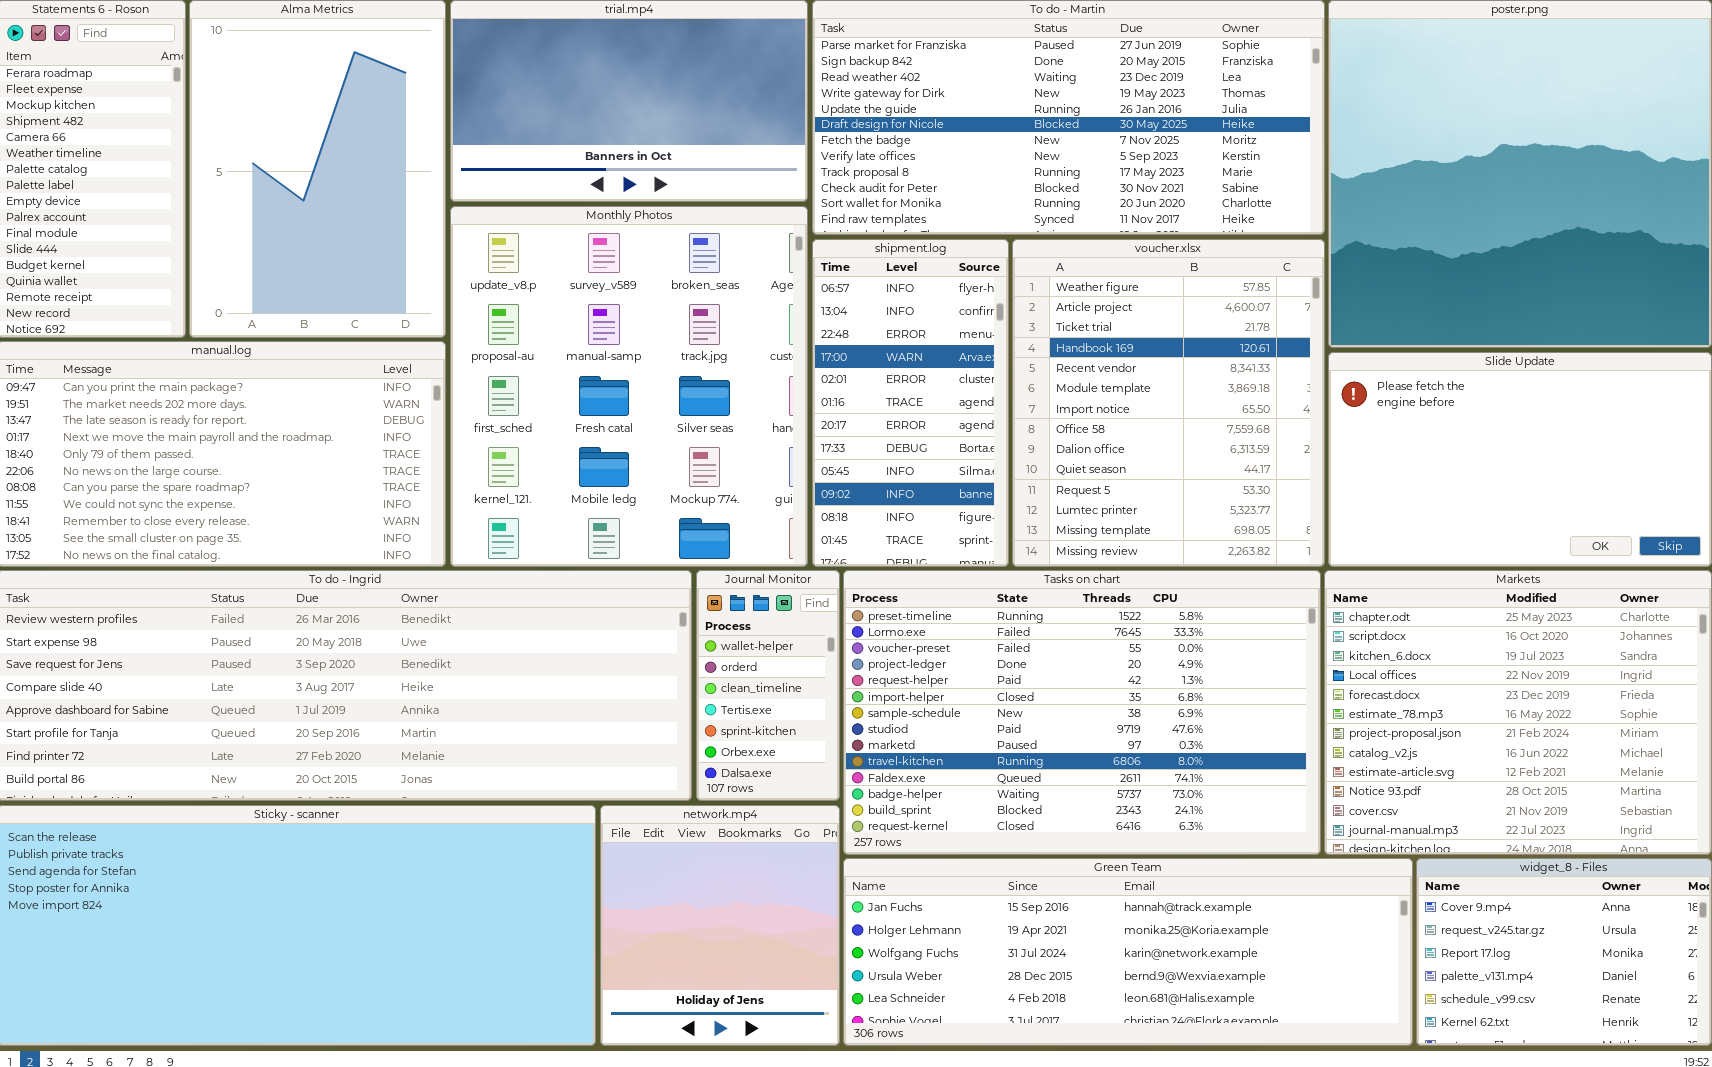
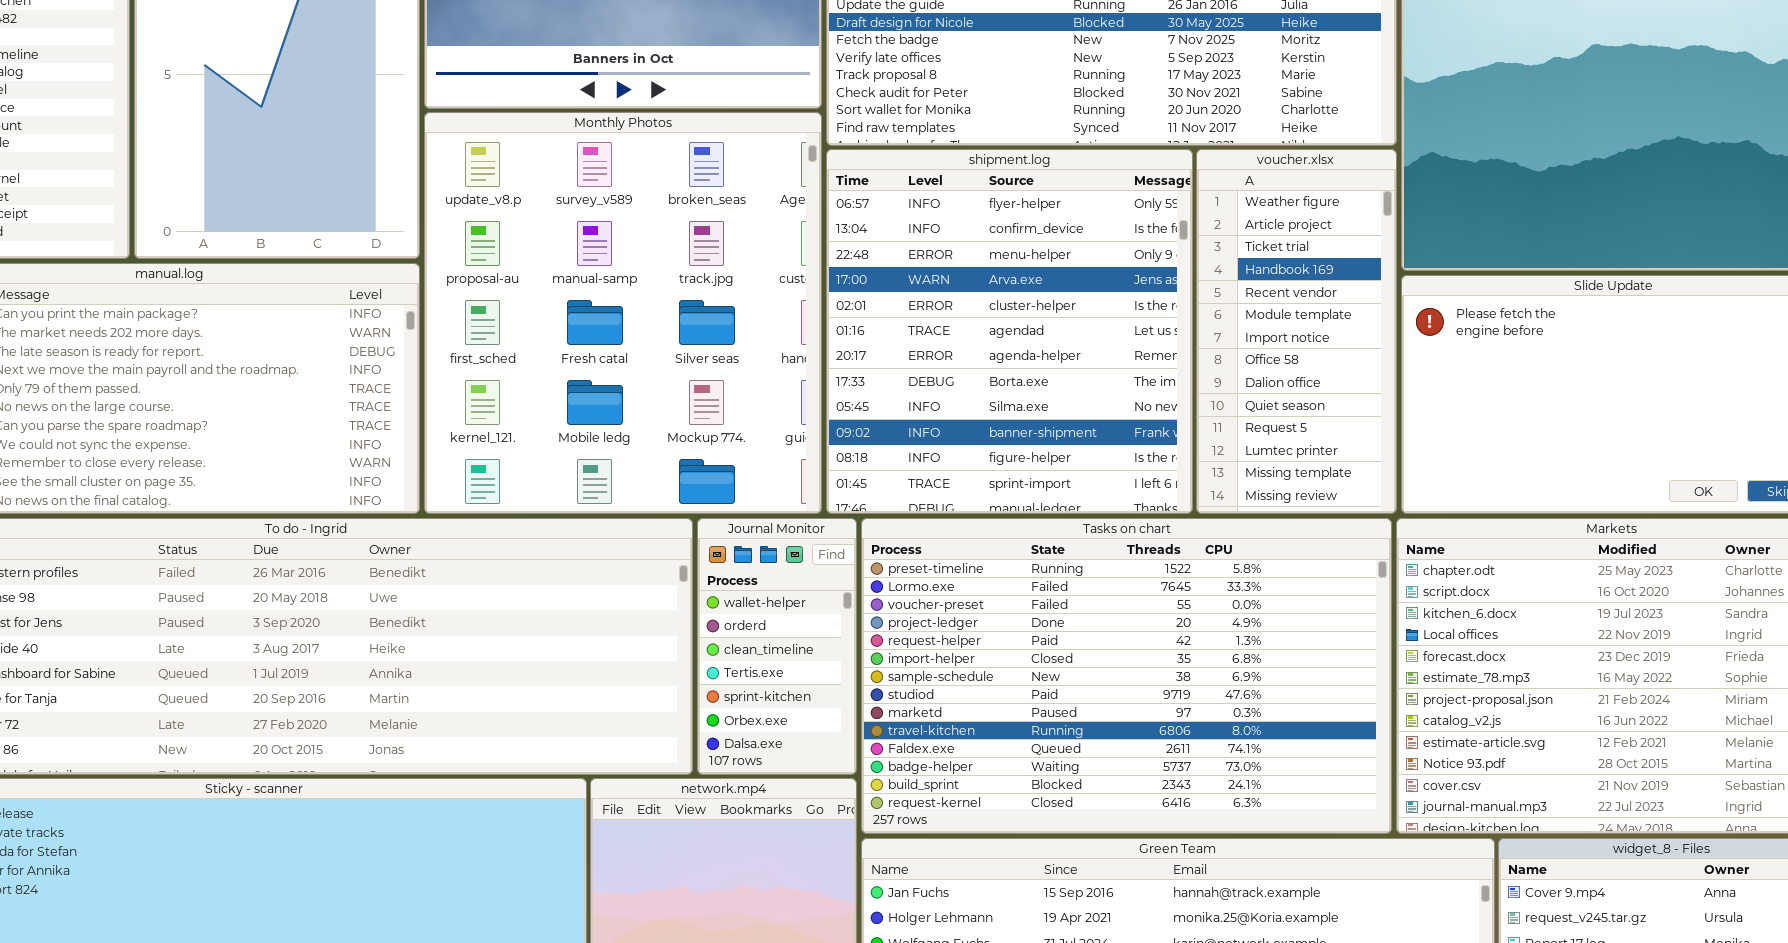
shipment.log: [812,239,1009,567] -> [826,149,1193,514], resized
voucher.xlsx: [1012,239,1325,567] -> [1196,149,1397,514], resized

